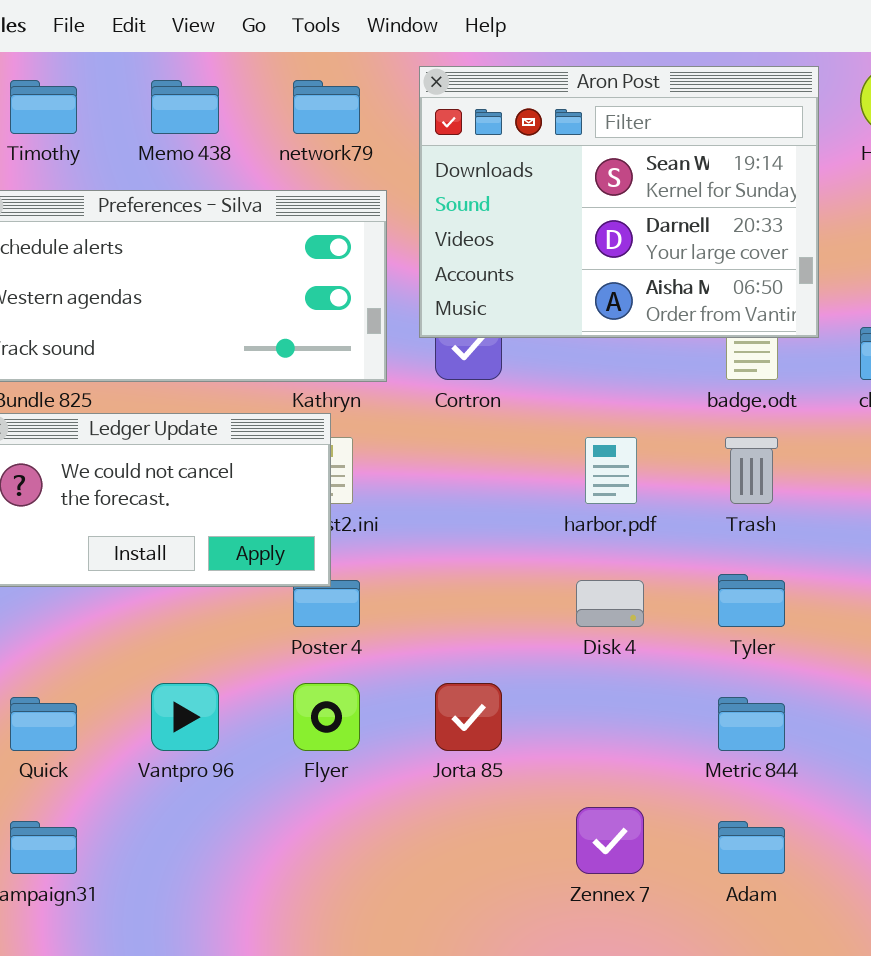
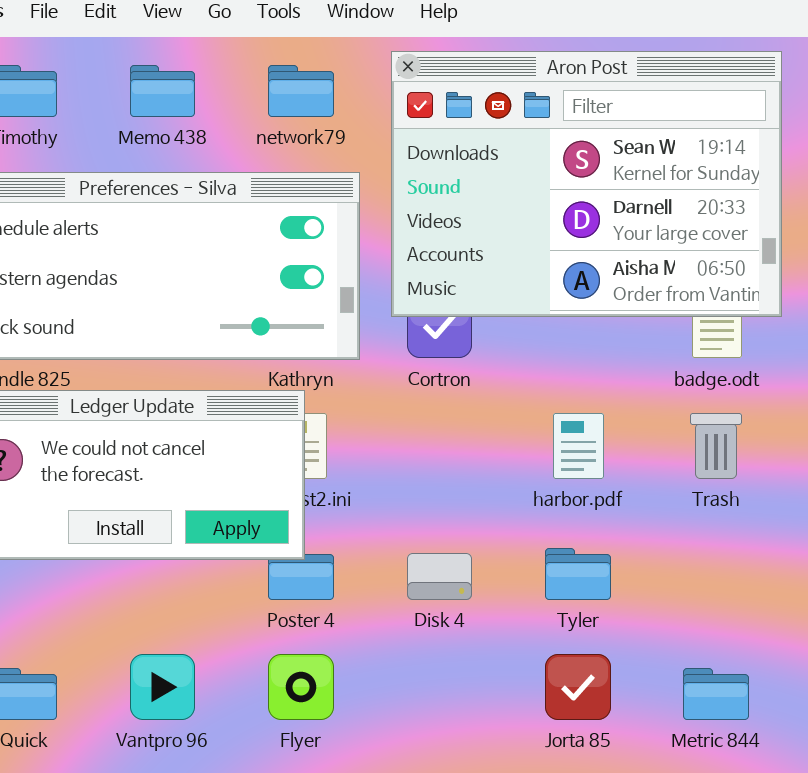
Tyler: [718,574,785,627] -> [545,548,611,600], moved
Disk 4: [576,580,644,627] -> [407,553,472,600], moved
Jorta 85: [435,683,502,751] -> [545,654,611,720], moved

